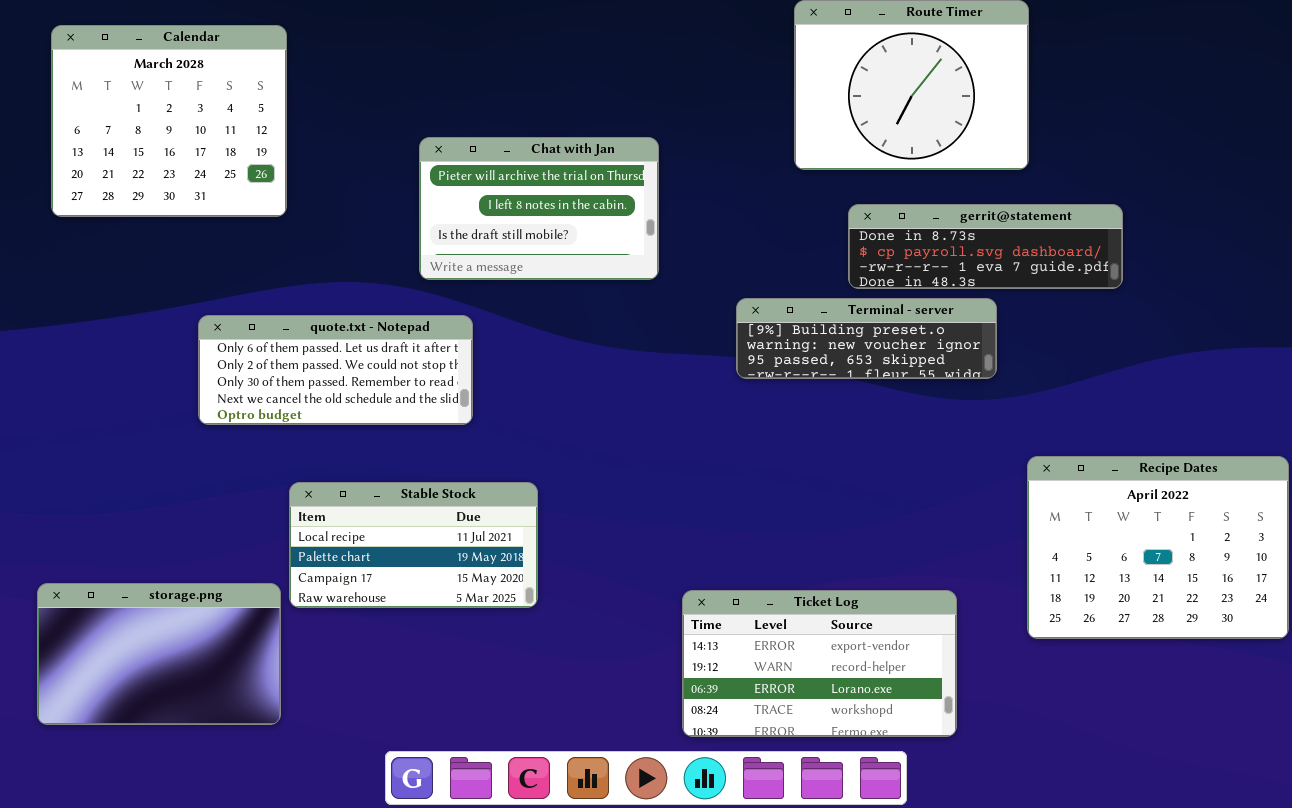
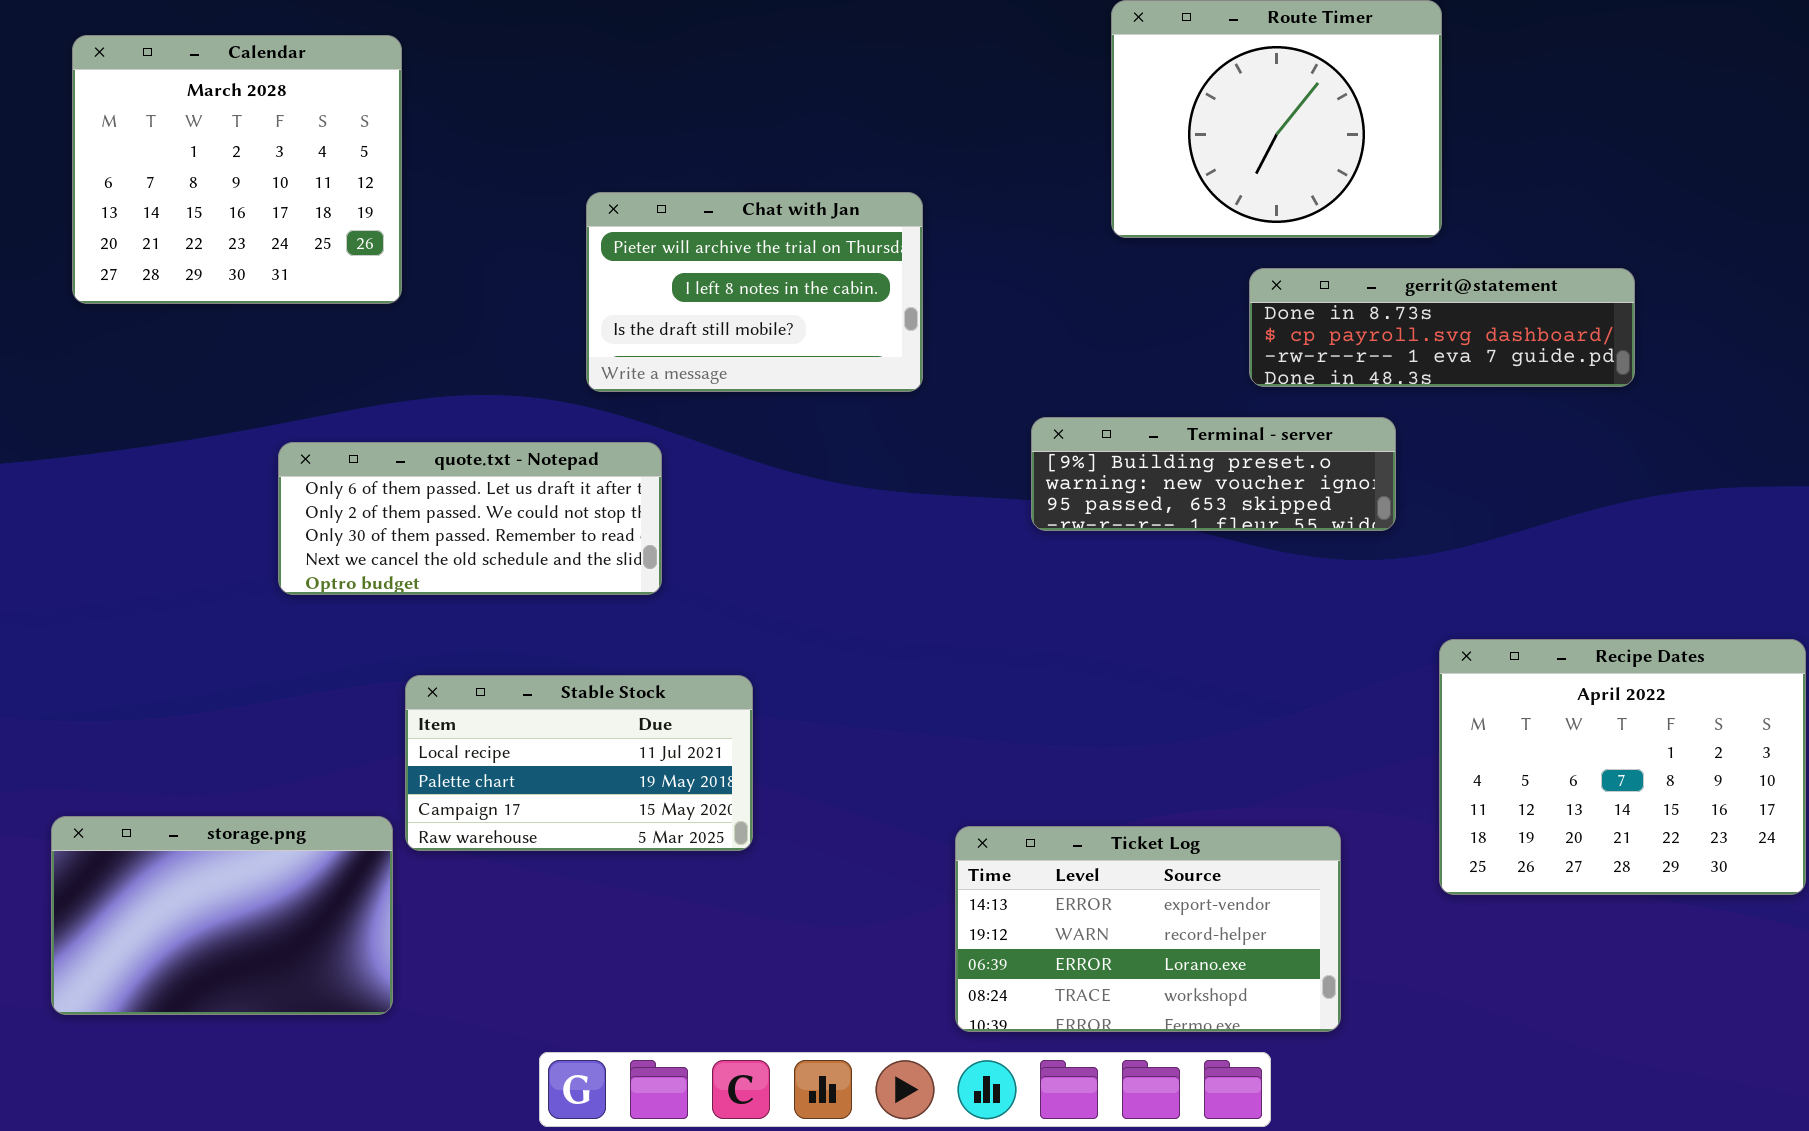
gerrit@statement: [848,204,1123,289] -> [1249,268,1635,387], moved

